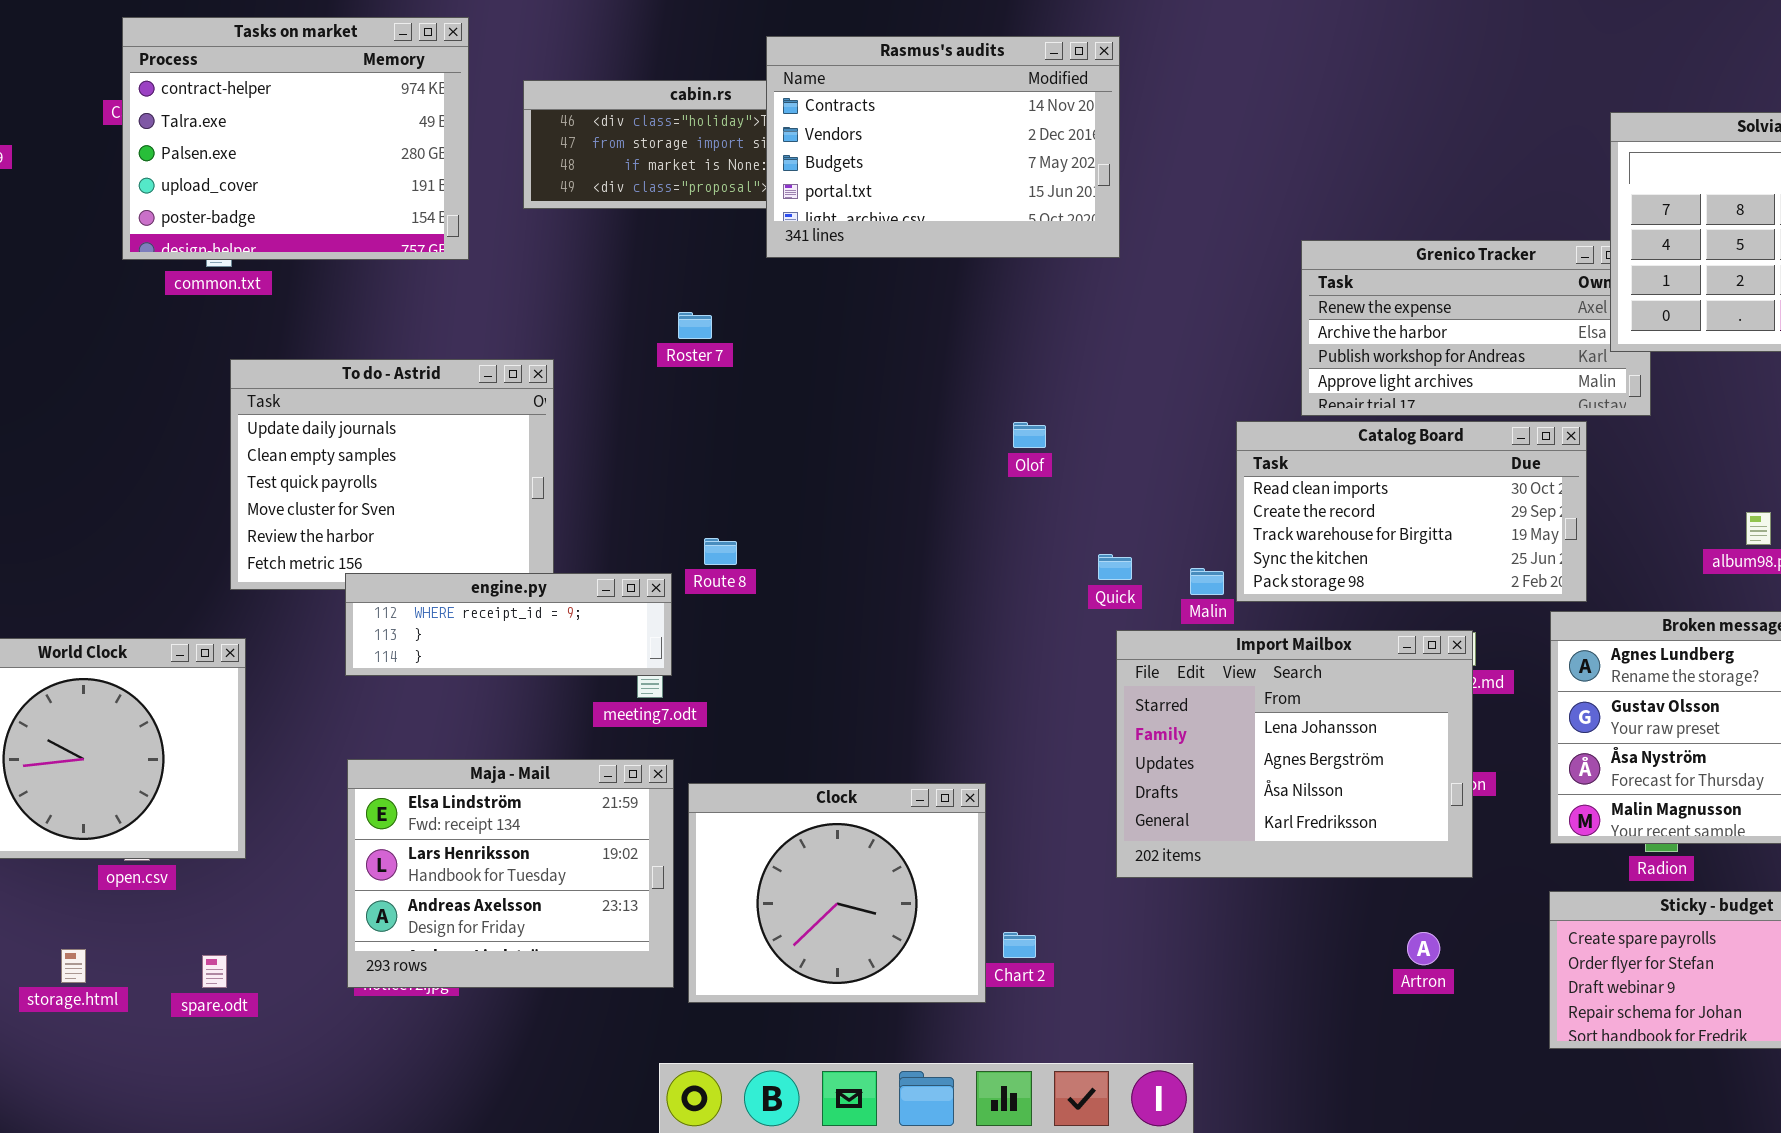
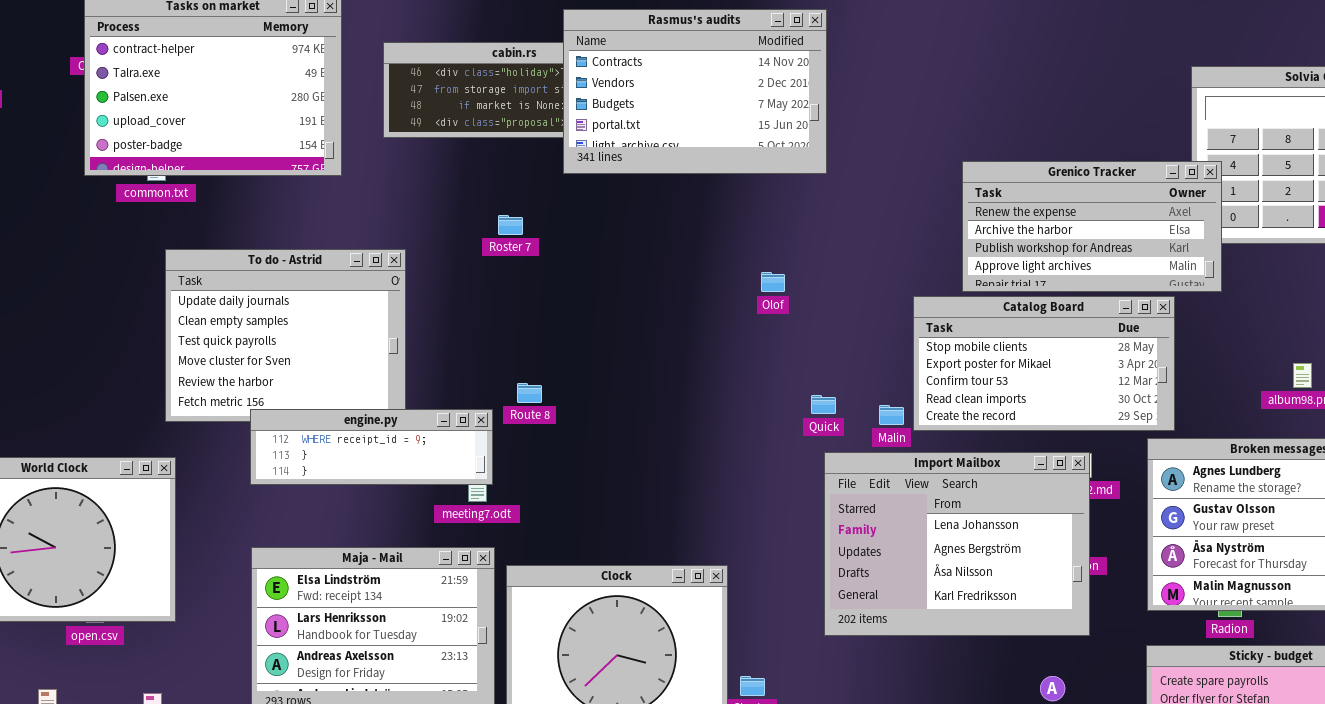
Grenico Tracker: [1301,240,1651,416] -> [962,161,1222,292], raised
Catalog Board: [1236,421,1587,602] -> [913,296,1175,431], scrolled up 3 rows
Olof: [1013,422,1046,448] -> [761,272,785,292], moved

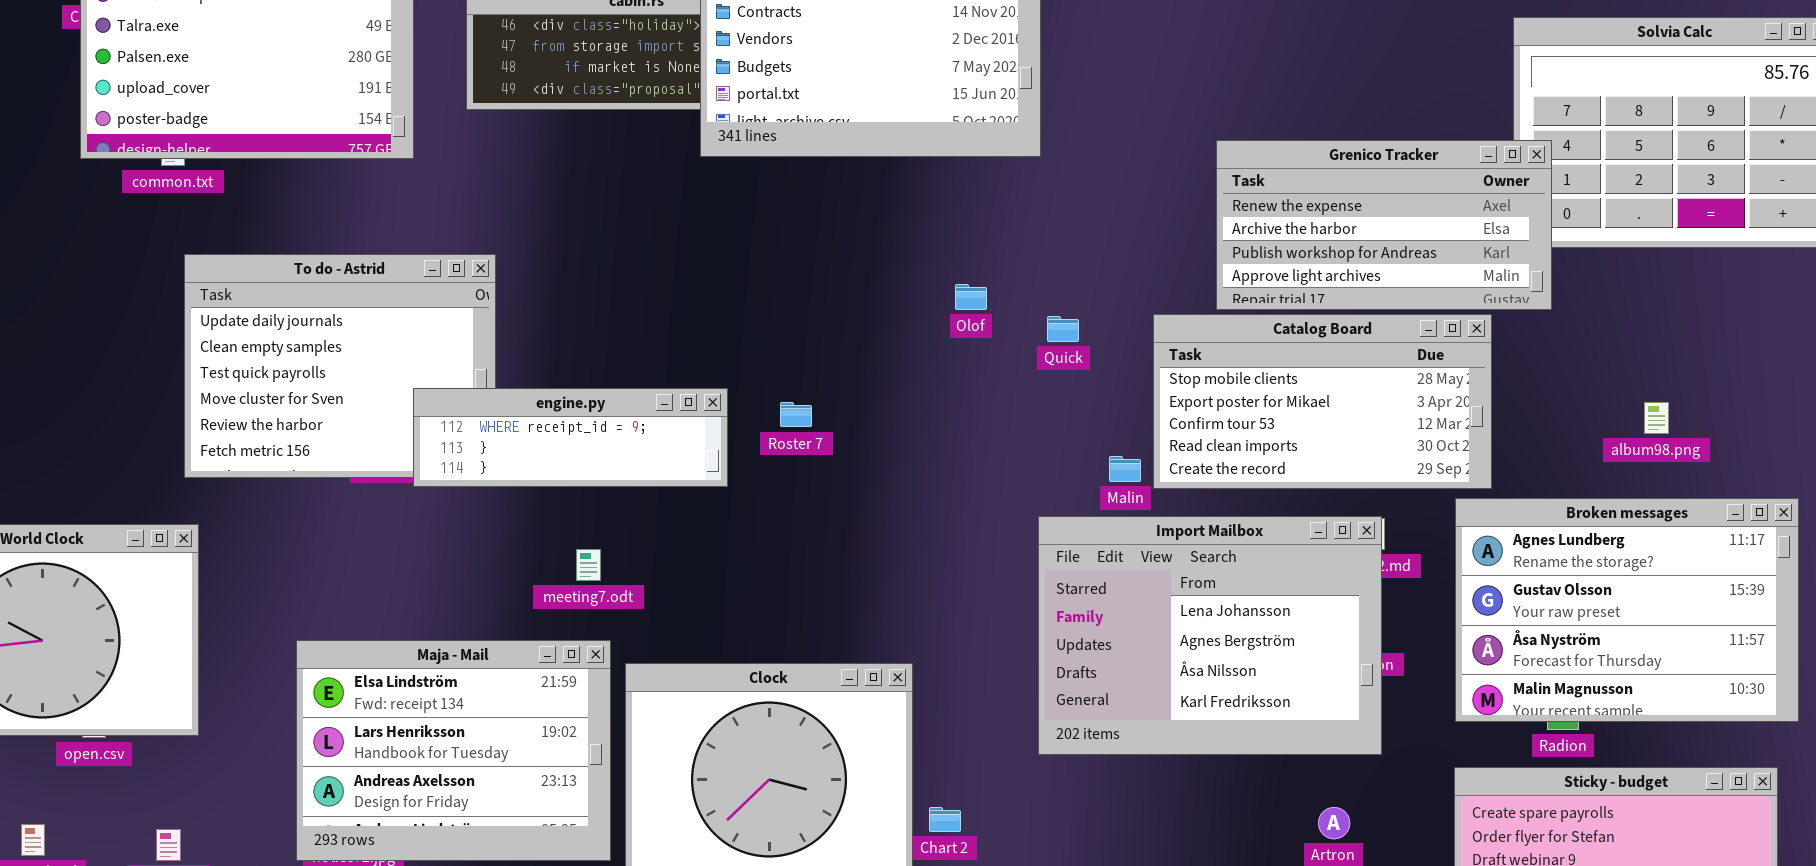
Roster 7: [498,215,523,235] -> [780,402,812,427], moved
Quick: [811,395,836,414] -> [1047,316,1079,342], moved
engine.py: [250,409,493,485] -> [413,388,728,487], moved

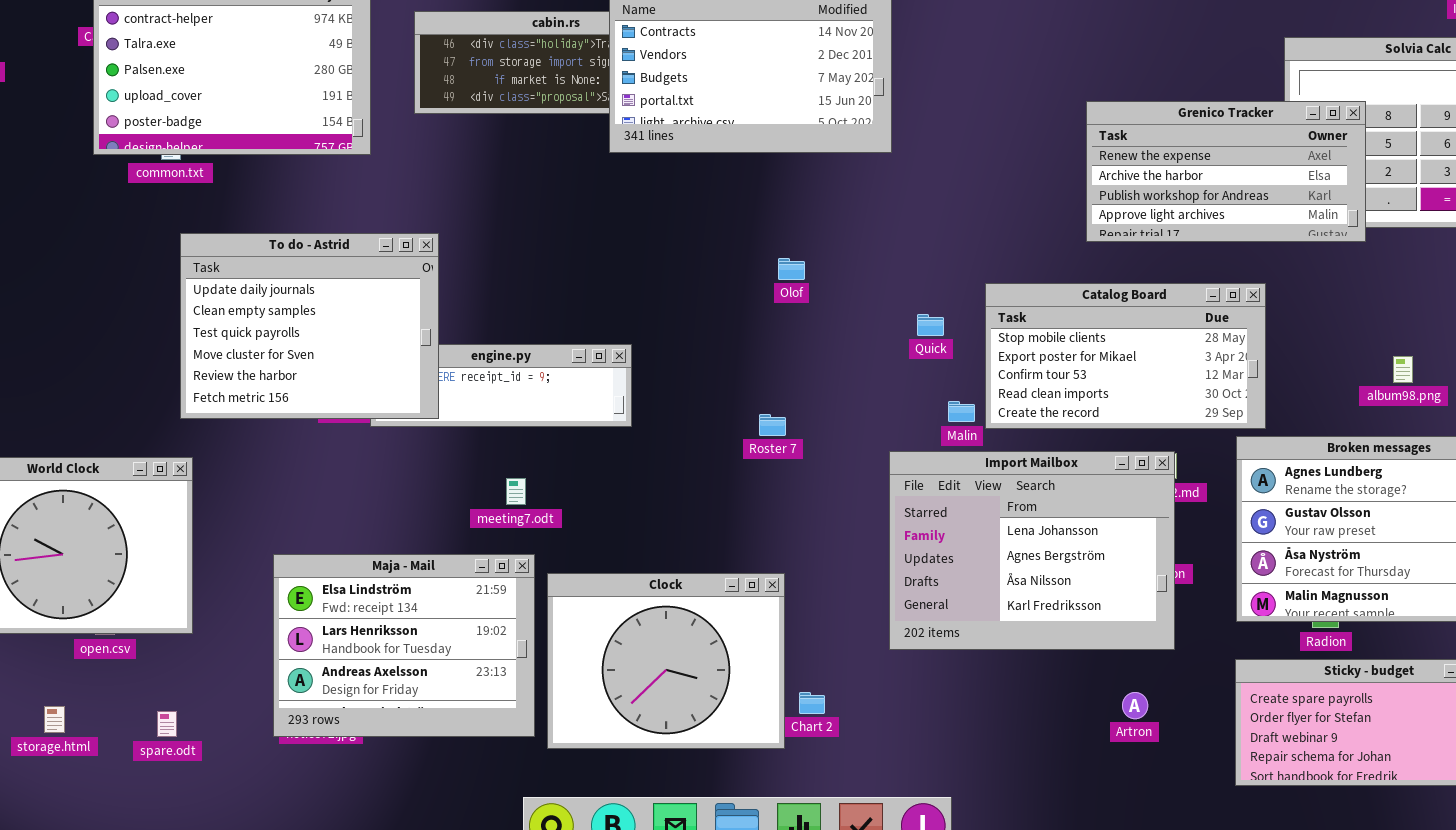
Grenico Tracker: [1216,140,1552,310] -> [1086,101,1366,242], moved
To do - Astrid: [184,254,496,478] -> [180,233,439,419], raised
Olof: [955,284,987,310] -> [778,258,805,280], moved
Quick: [1047,316,1079,342] -> [917,314,944,336], moved
Roster 7: [780,402,812,427] -> [759,414,786,436], moved

